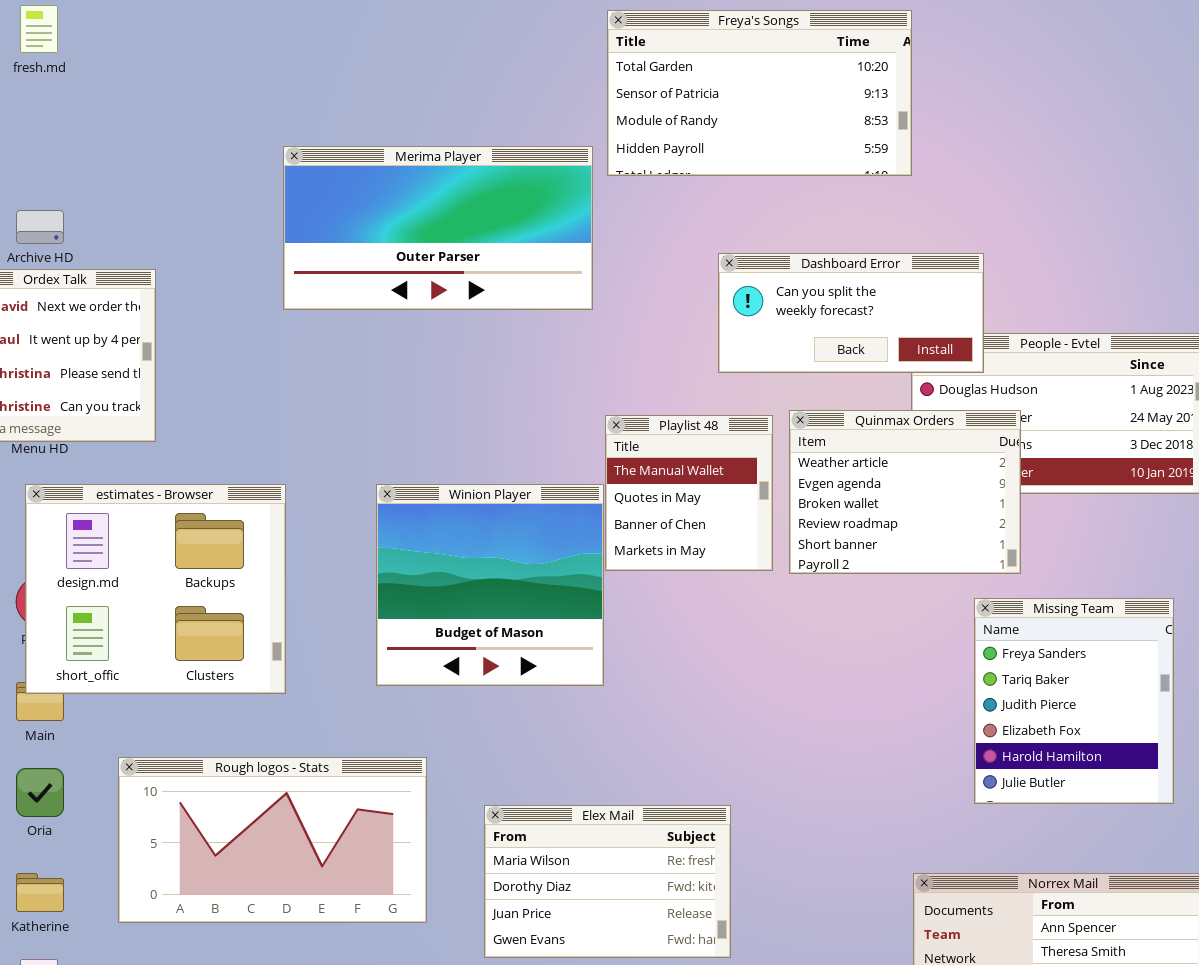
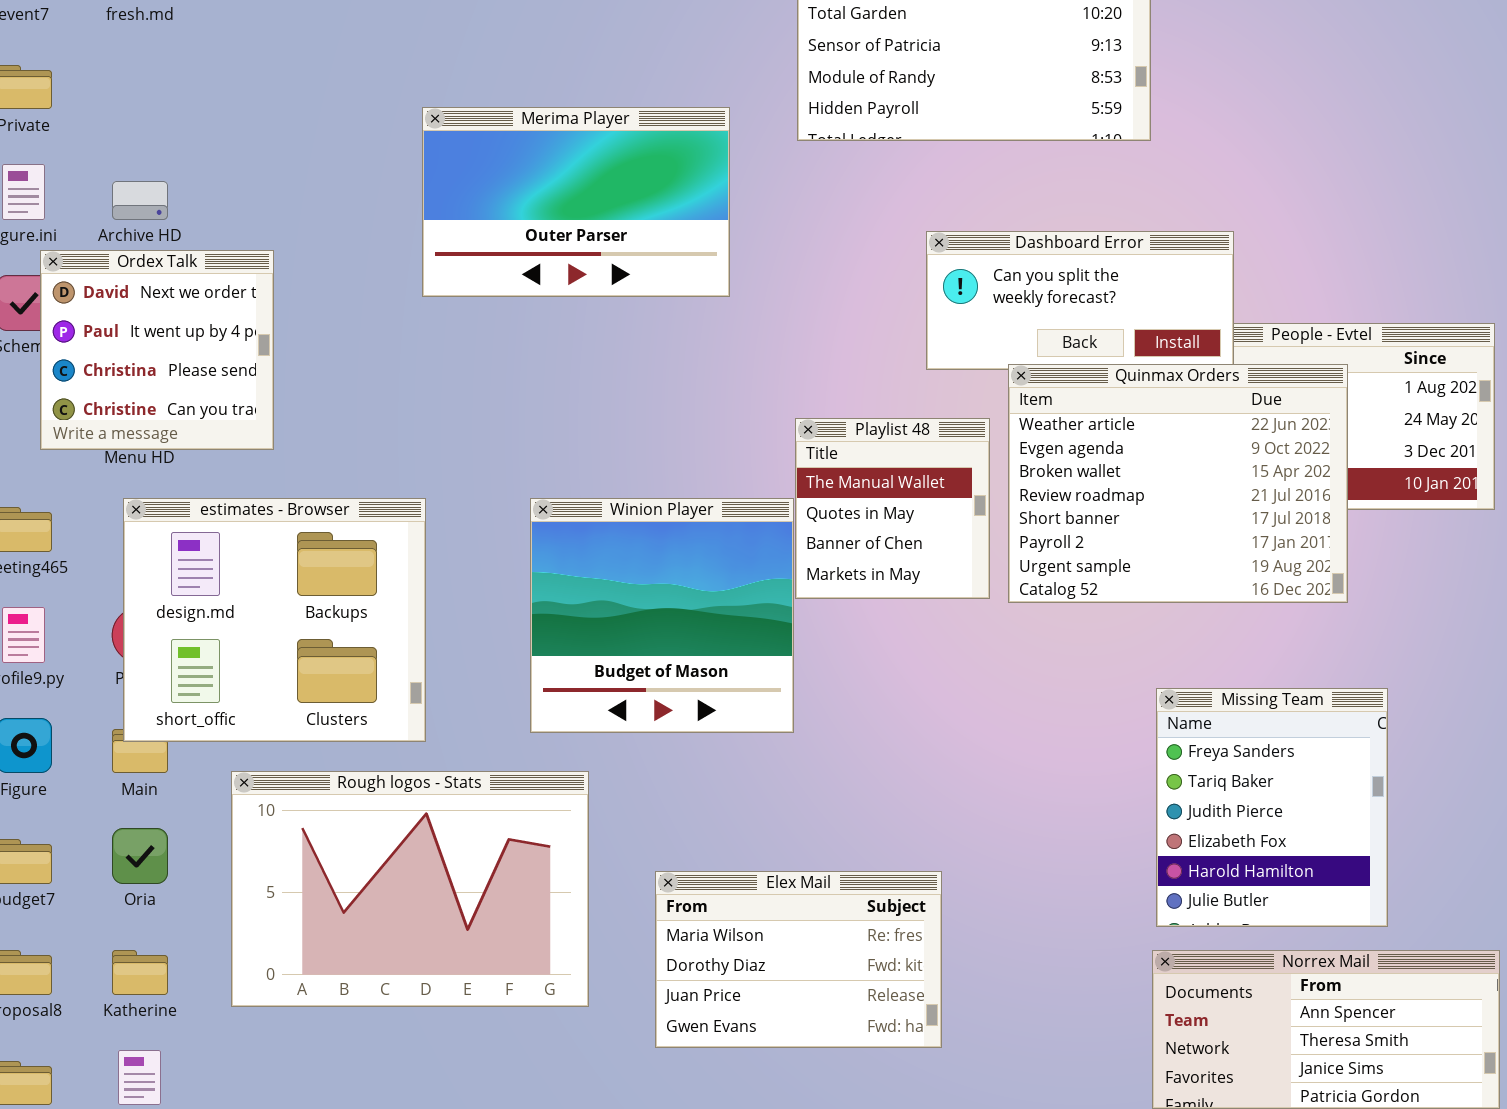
Merima Player: [283,146,593,310] -> [422,107,730,297], resized
Quinmax Orders: [789,410,1021,574] -> [1008,364,1348,603], resized
Missing Team: [974,598,1174,804] -> [1156,688,1388,927], moved
Rough logos - Stats: [118,757,427,923] -> [231,771,589,1007], resized

